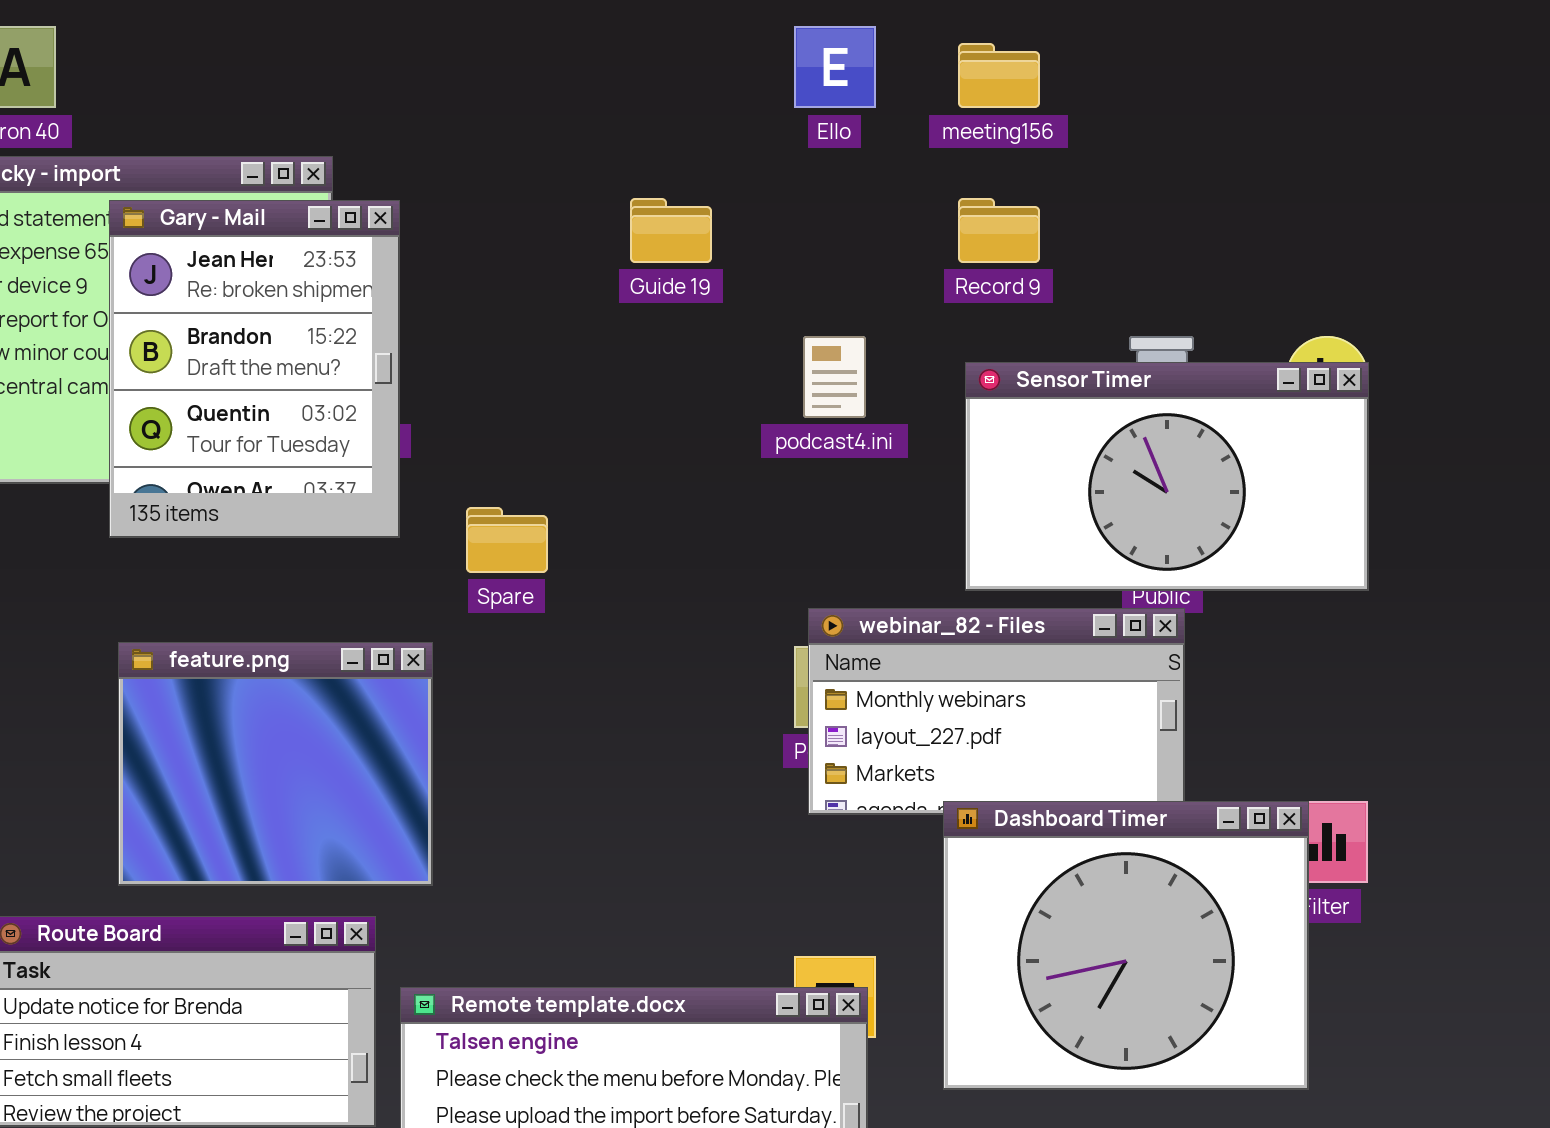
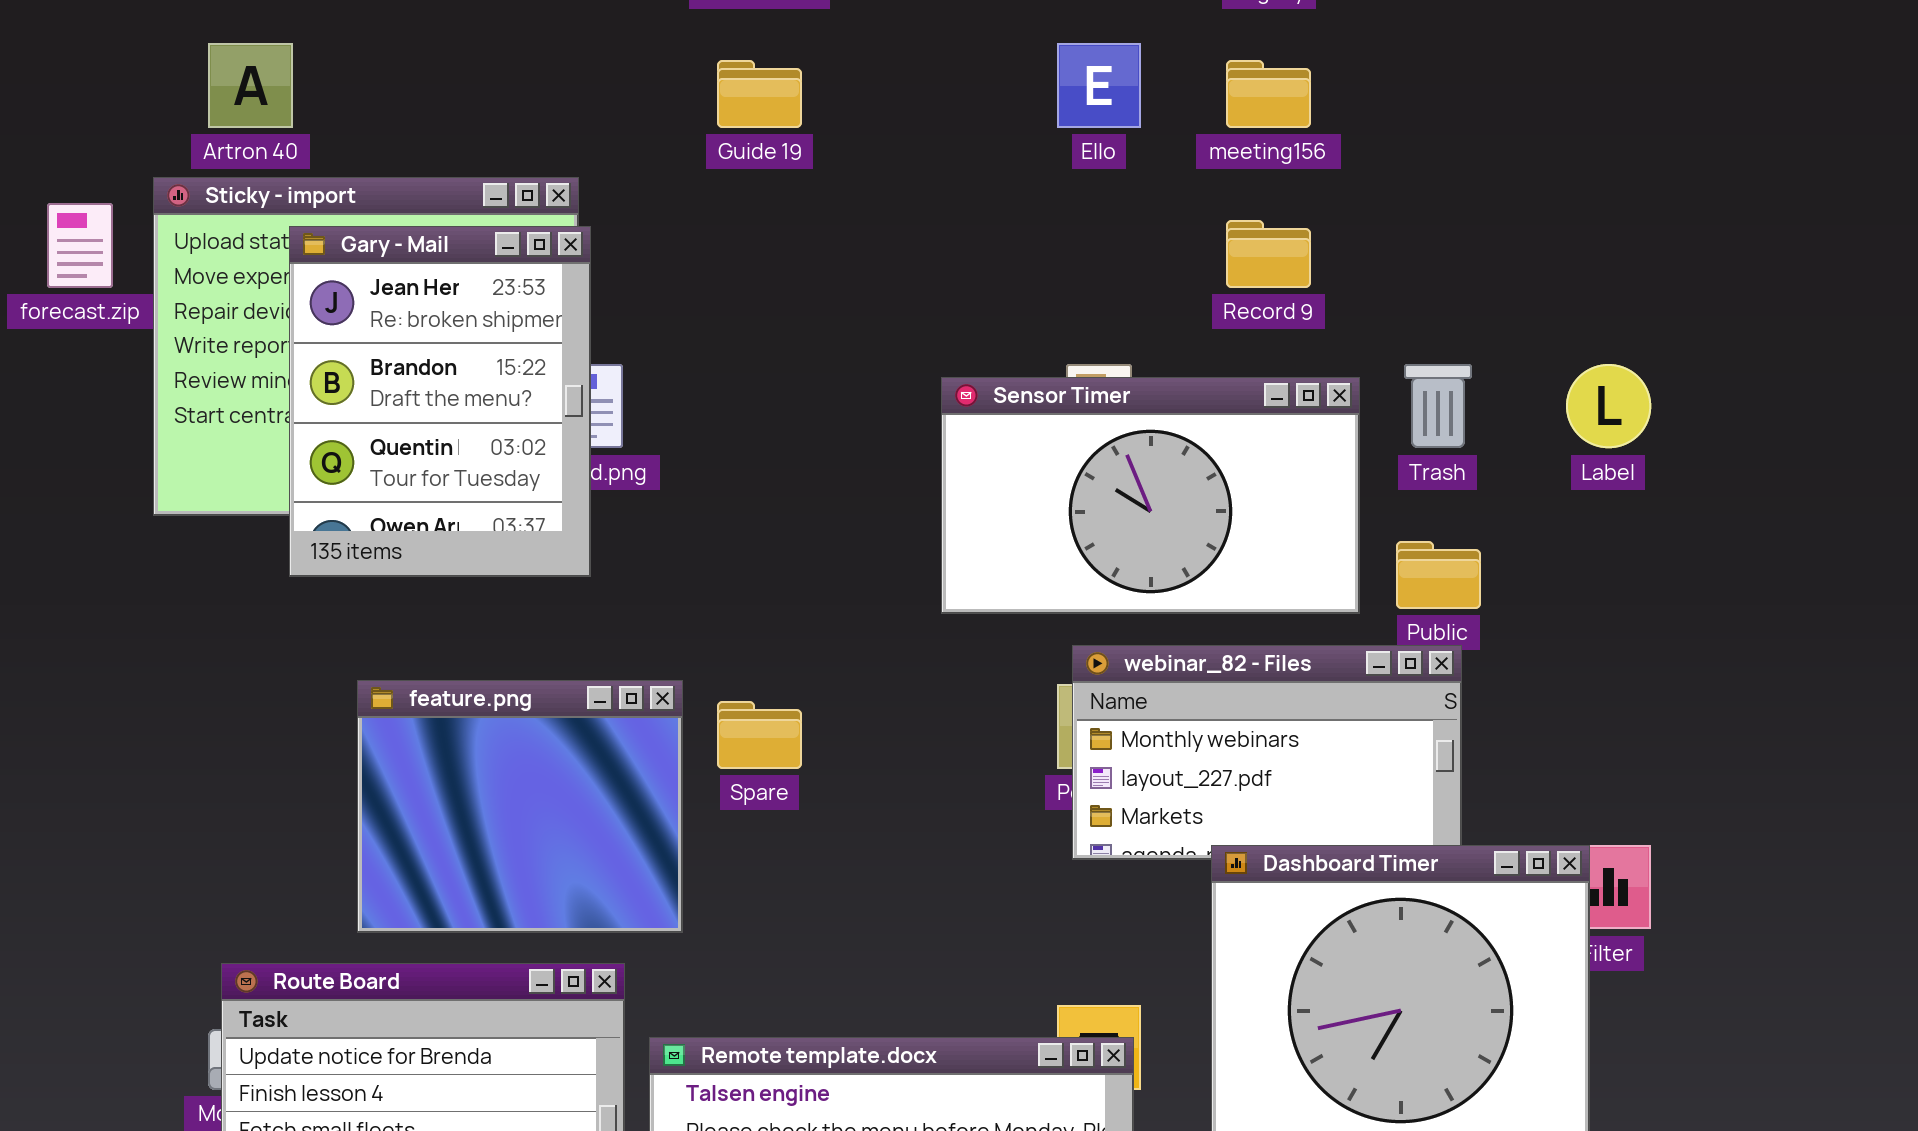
Guide 19: [630,198,712,263] -> [717,60,802,128], moved
Gary - Mail: [109,200,400,538] -> [289,226,591,577], moved
Sensor Timer: [965,362,1369,591] -> [941,377,1360,614], moved
Spare: [466,507,548,573] -> [717,701,802,769], moved

